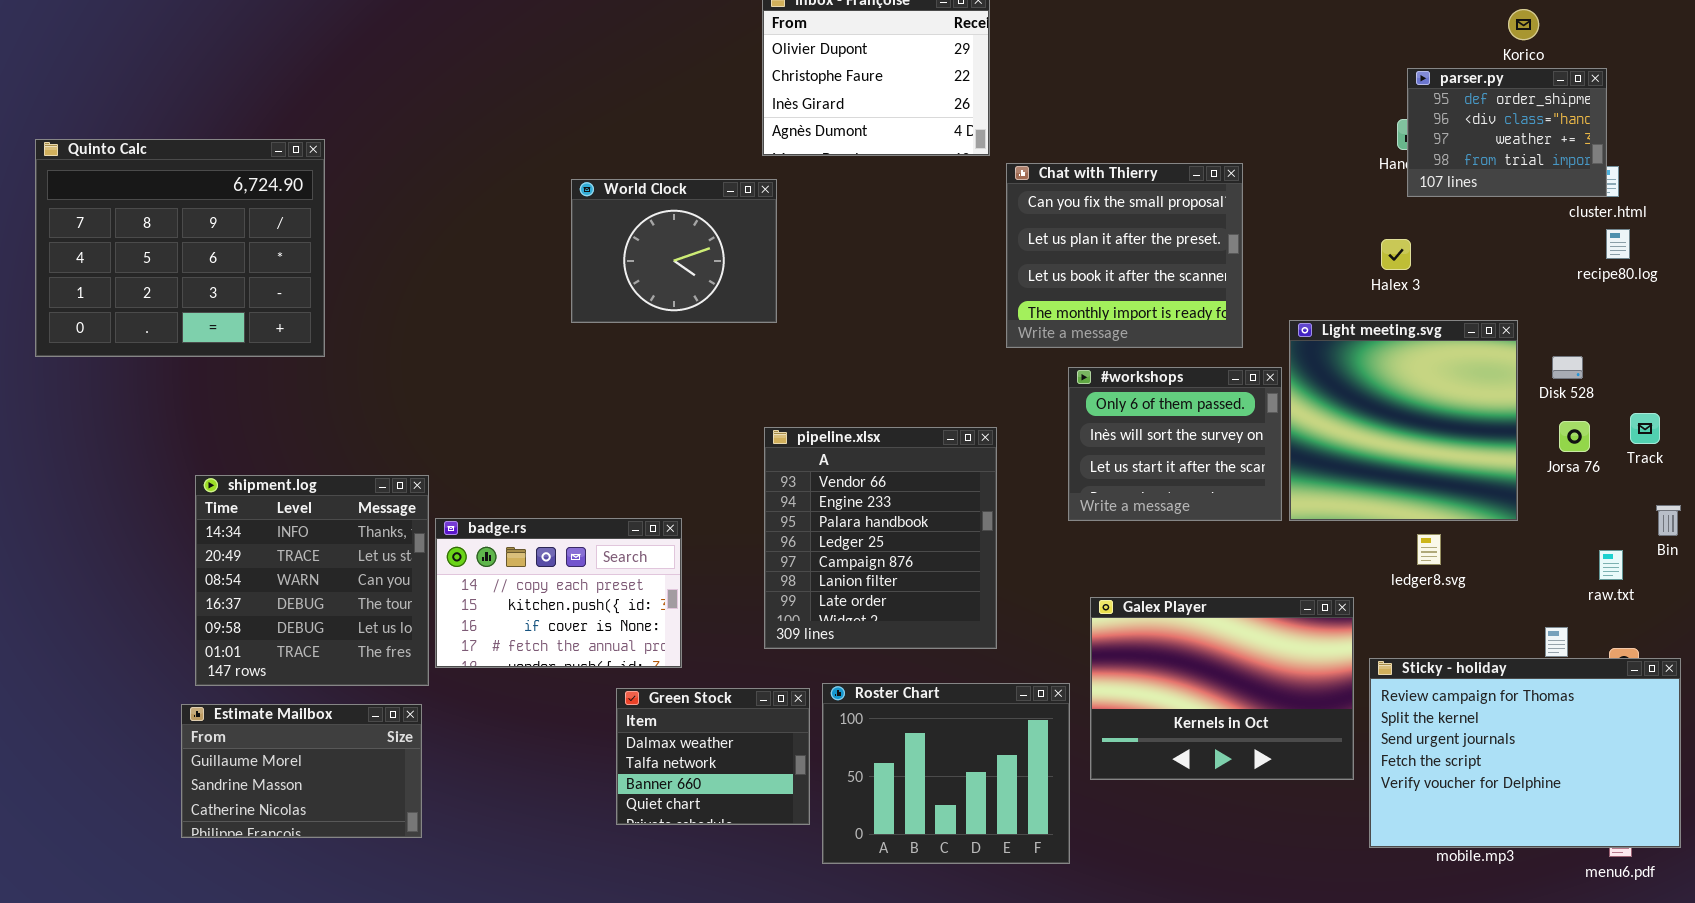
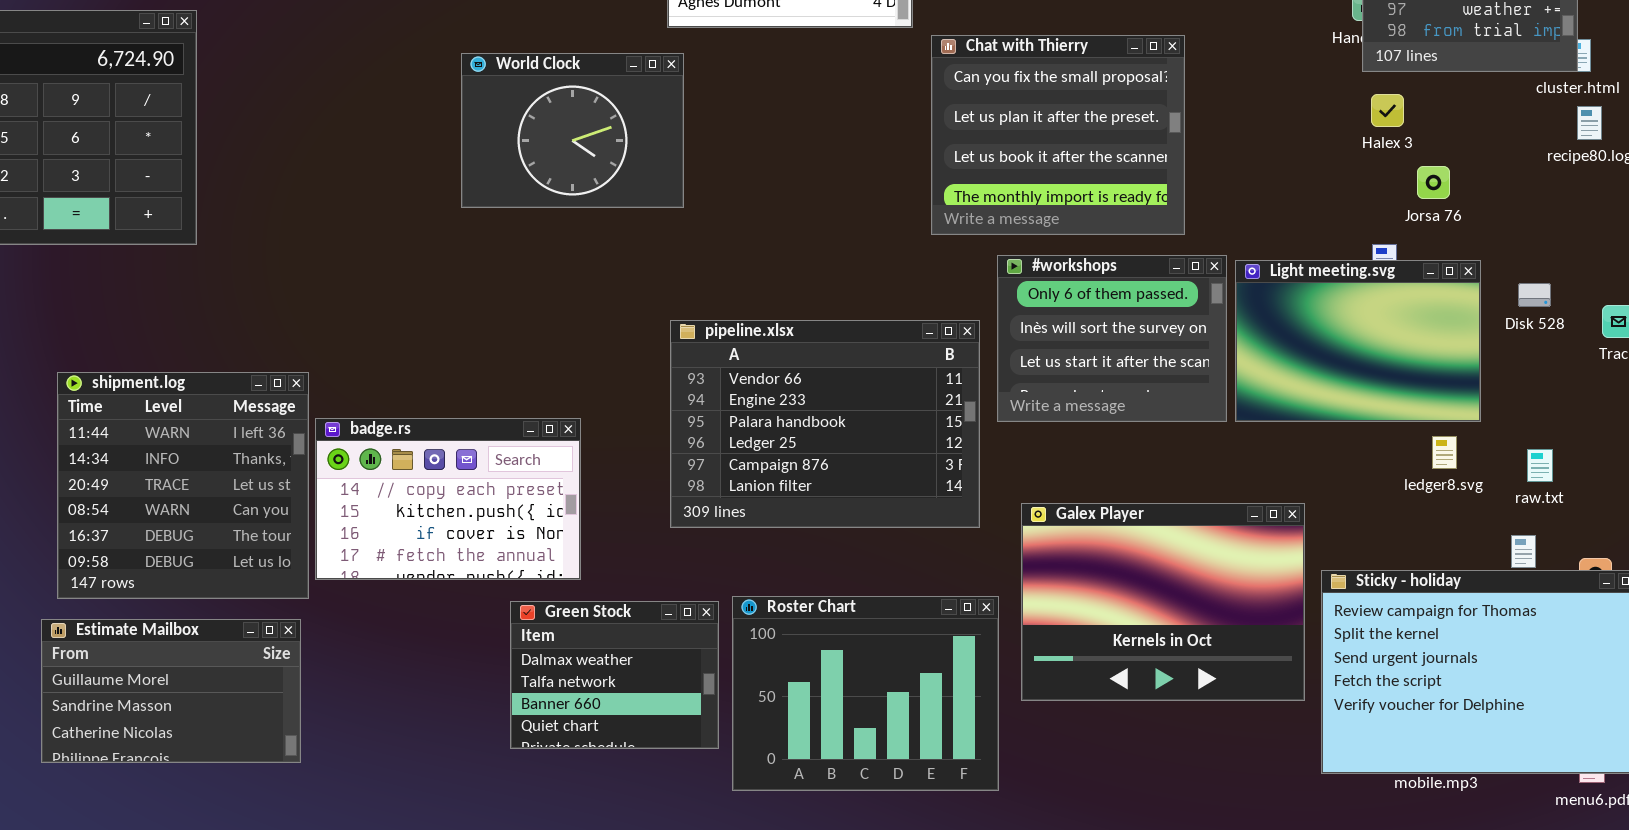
Halex 3: [1381,239,1411,270] -> [1371,94,1404,127], moved
Light meeting.svg: [1289,320,1518,521] -> [1235,260,1481,422], resized
Disk 528: [1552,356,1583,379] -> [1518,283,1551,307], moved
Jorsa 76: [1559,421,1590,452] -> [1417,166,1450,199], moved
pipeline.xlsx: [764,427,997,649] -> [670,320,980,528], resized
shipment.log: [195,475,429,686] -> [57,372,309,599], scrolled up 1 row
ledger8.svg: [1417,534,1441,565] -> [1432,436,1457,469], moved
raw.txt: [1599,550,1623,580] -> [1527,449,1553,482], moved

